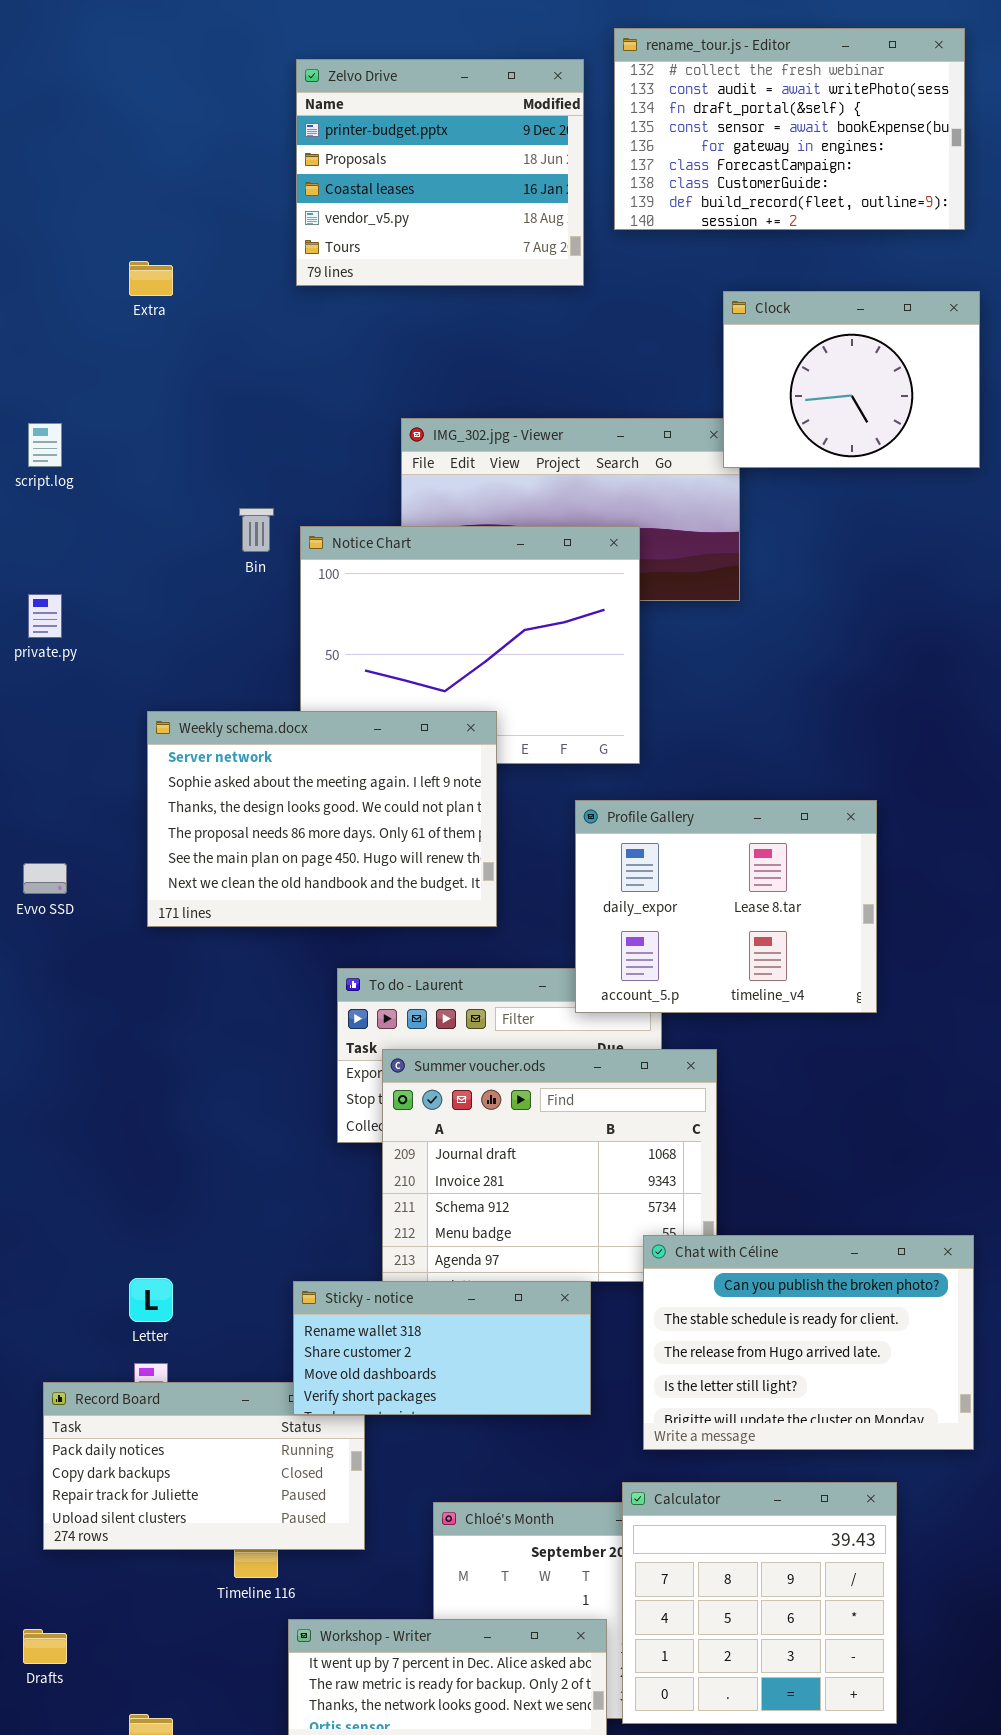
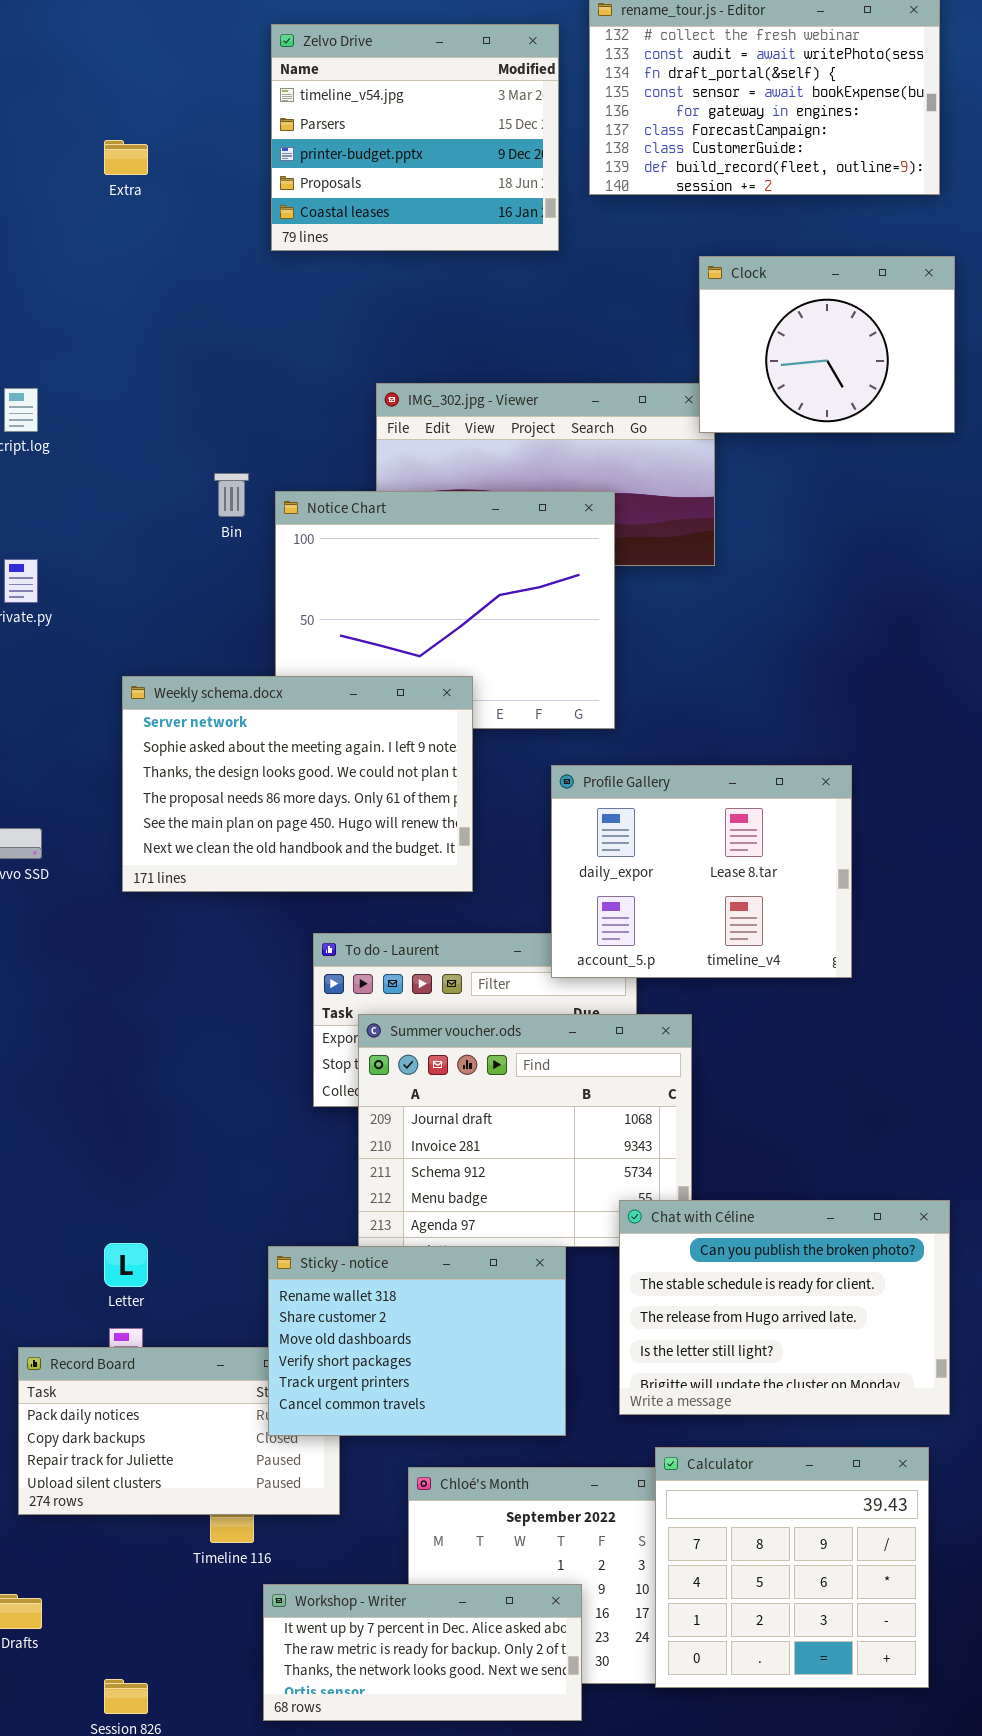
Zelvo Drive: [296,59,584,286] -> [271,24,559,251], scrolled up 2 rows
Extra: [129,261,173,296] -> [104,140,148,175], moved
Sticky - notice: [293,1281,591,1415] -> [268,1246,566,1436], resized
Calculator: [622,1482,897,1724] -> [655,1447,929,1688], moved

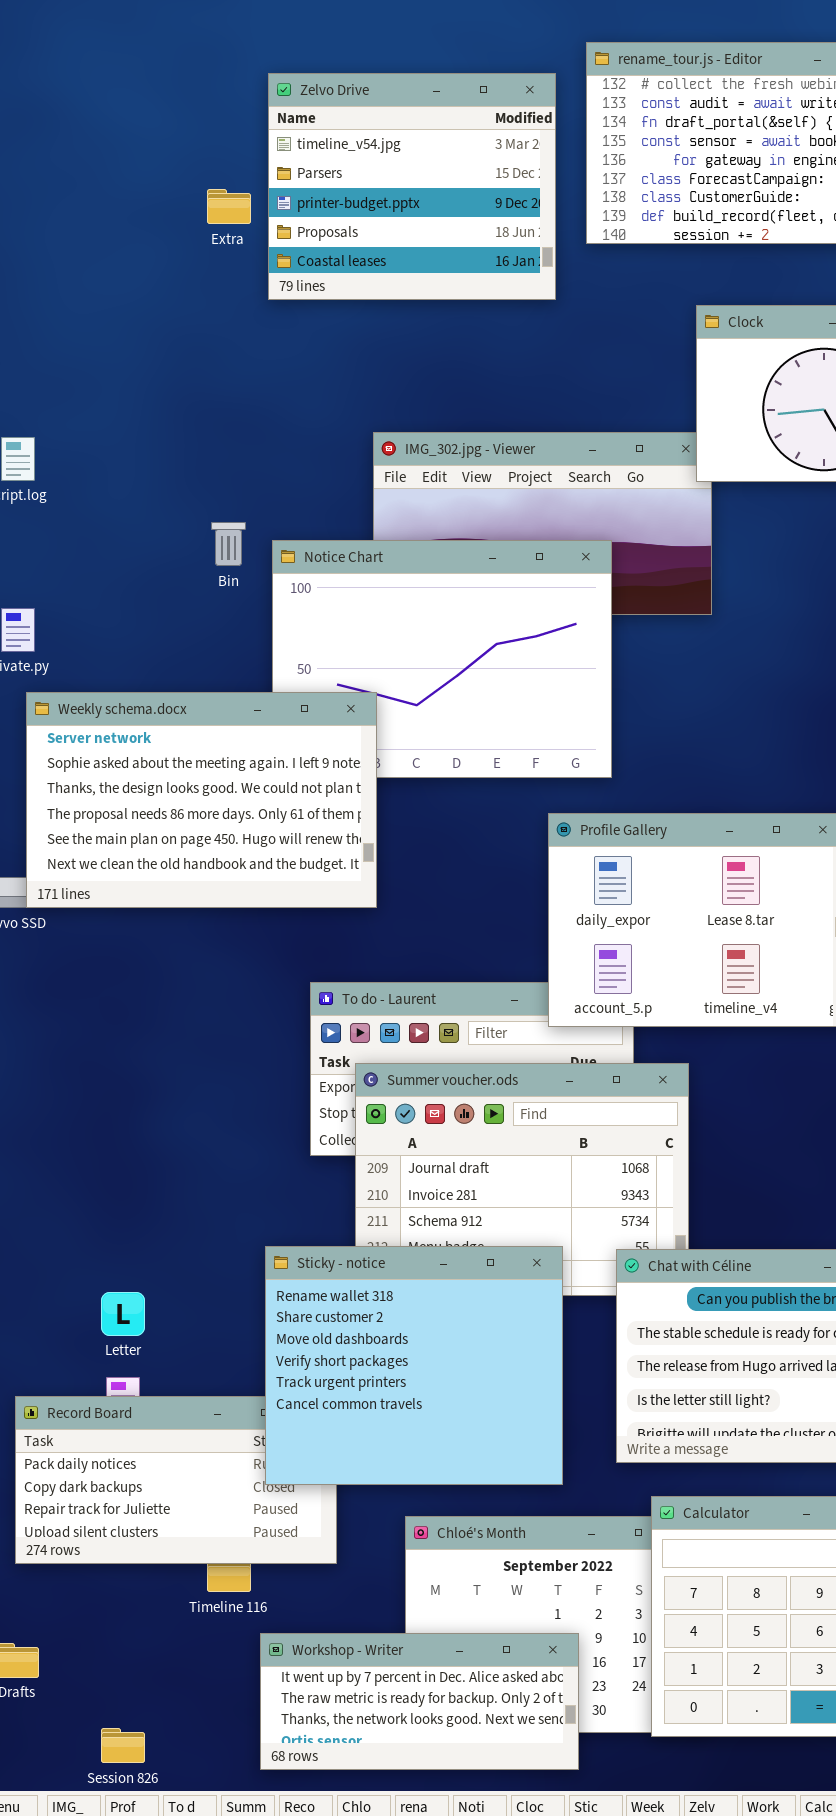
Extra: [104,140,148,175] -> [207,189,251,224], moved
Weekly schema.docx: [122,676,473,892] -> [26,692,377,908], moved
Sticky - notice: [268,1246,566,1436] -> [265,1246,563,1485], resized

